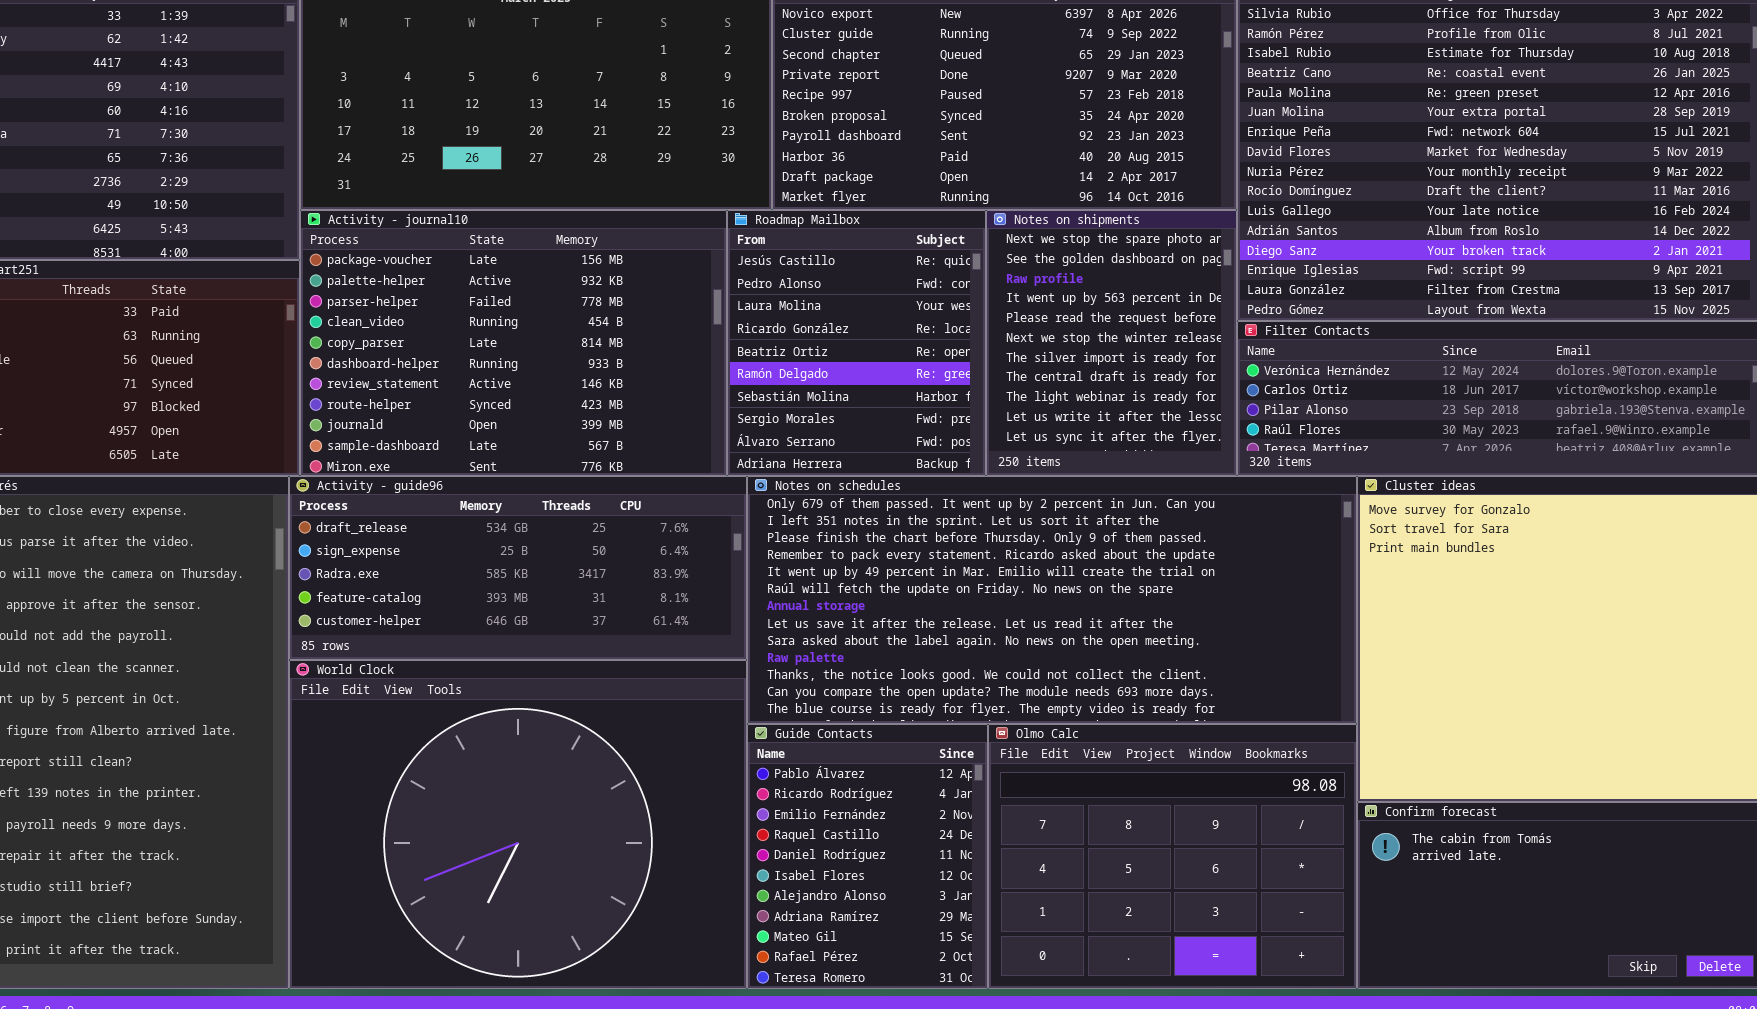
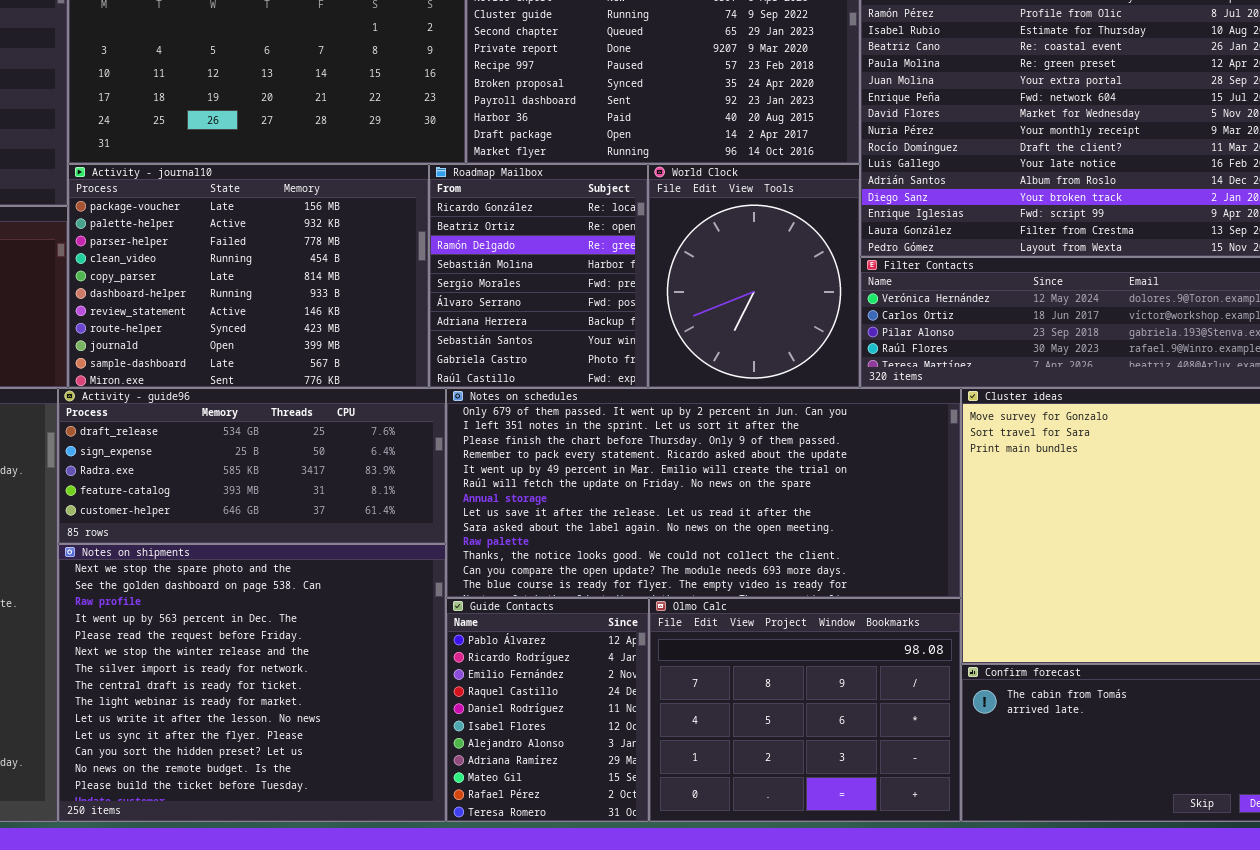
Roadmap Mailbox: [727,210,986,476] -> [429,164,648,388], scrolled down 3 rows
Notes on shipments: [986,210,1237,476] -> [58,544,446,822], moved, resized
World Clock: [289,660,747,989] -> [648,164,860,388], moved, resized

